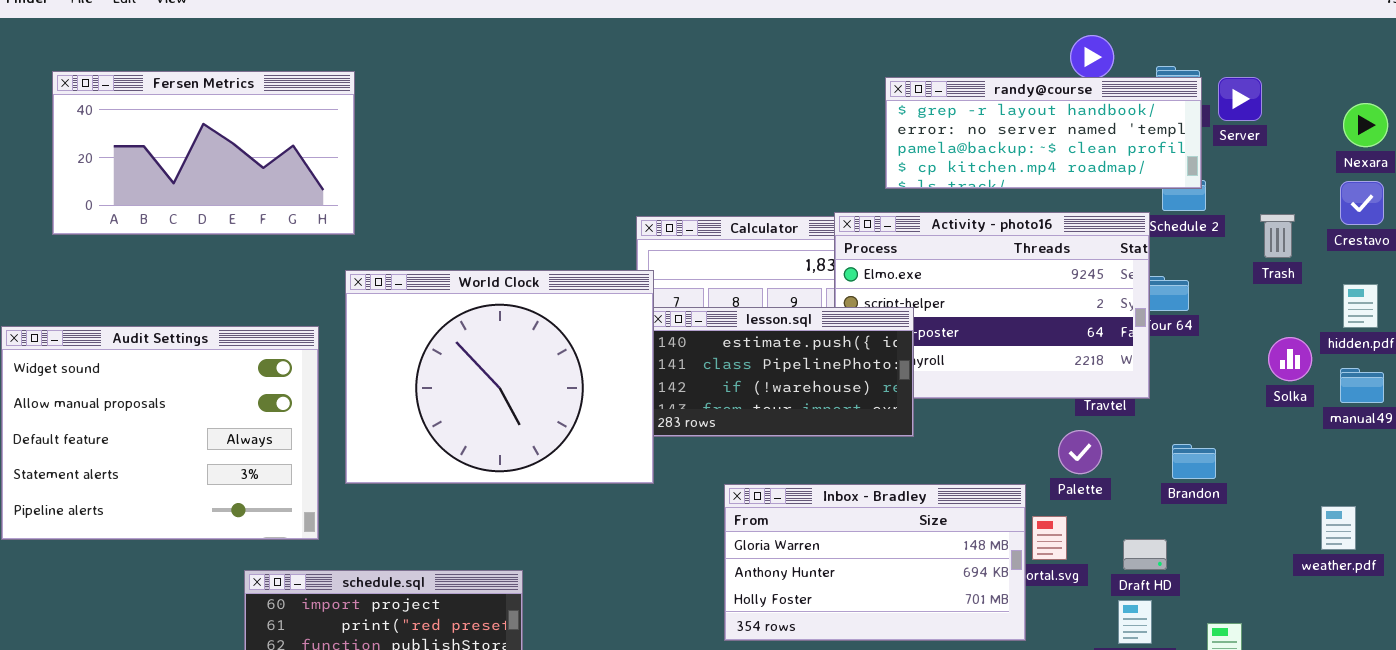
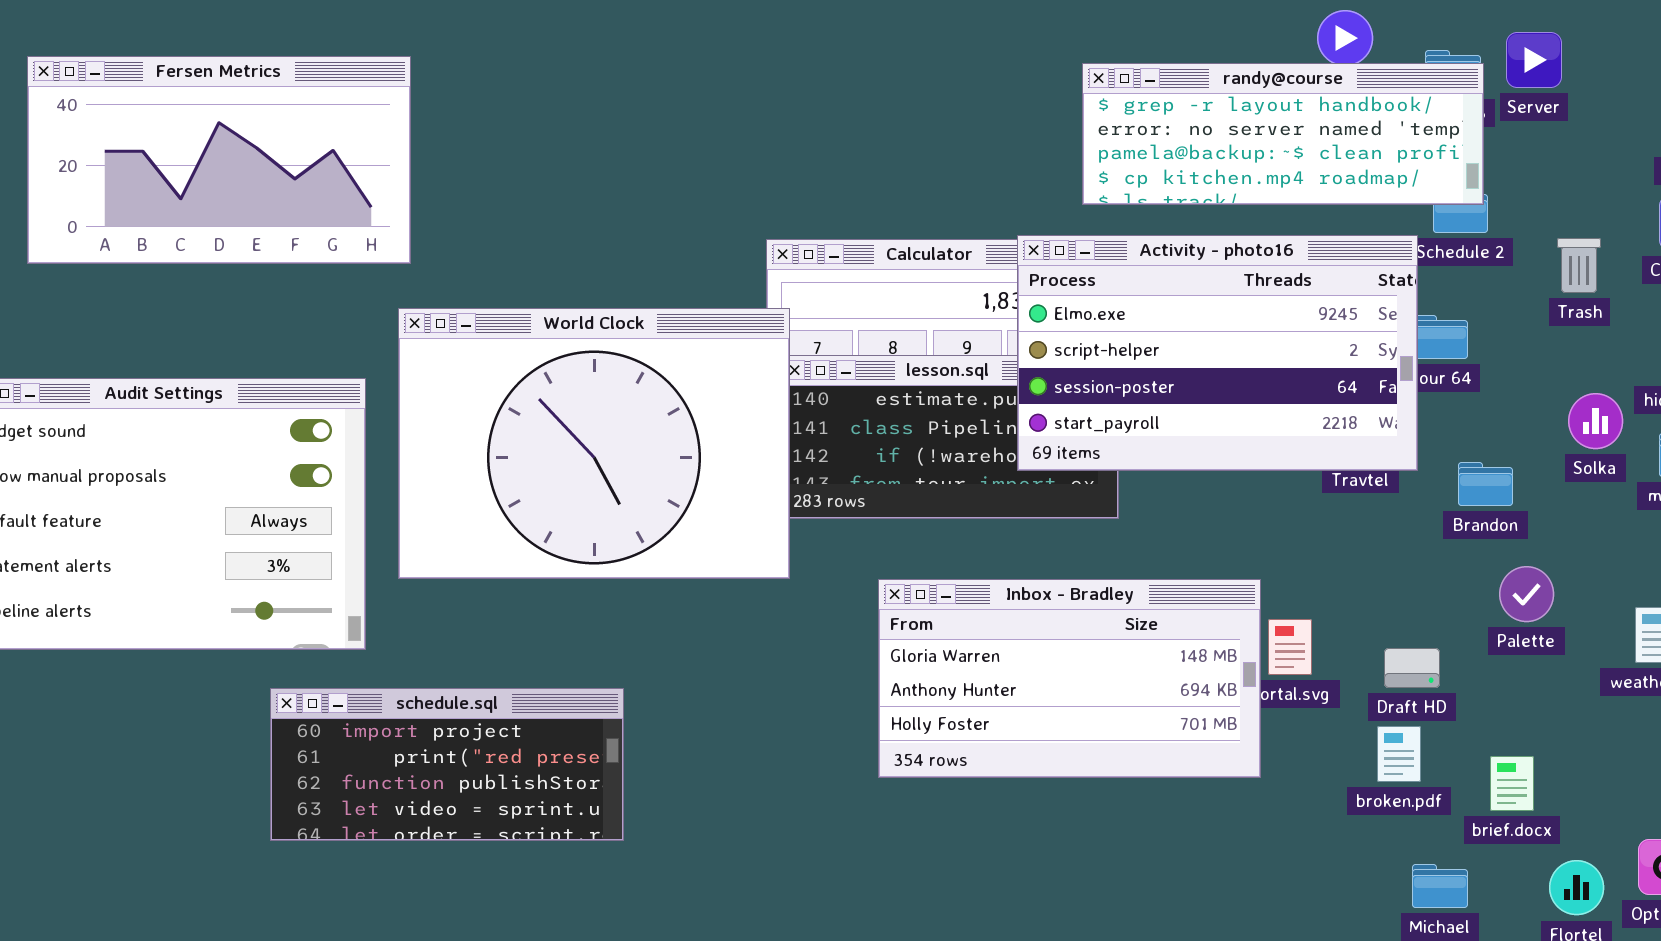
Server: [1218,77,1262,121] -> [1506,32,1562,88], moved
Activity - photo16: [834,212,1150,399] -> [1017,235,1418,471], raised
Palette: [1058,430,1102,474] -> [1499,566,1554,622], moved
Brandon: [1172,444,1216,479] -> [1458,462,1513,506], moved

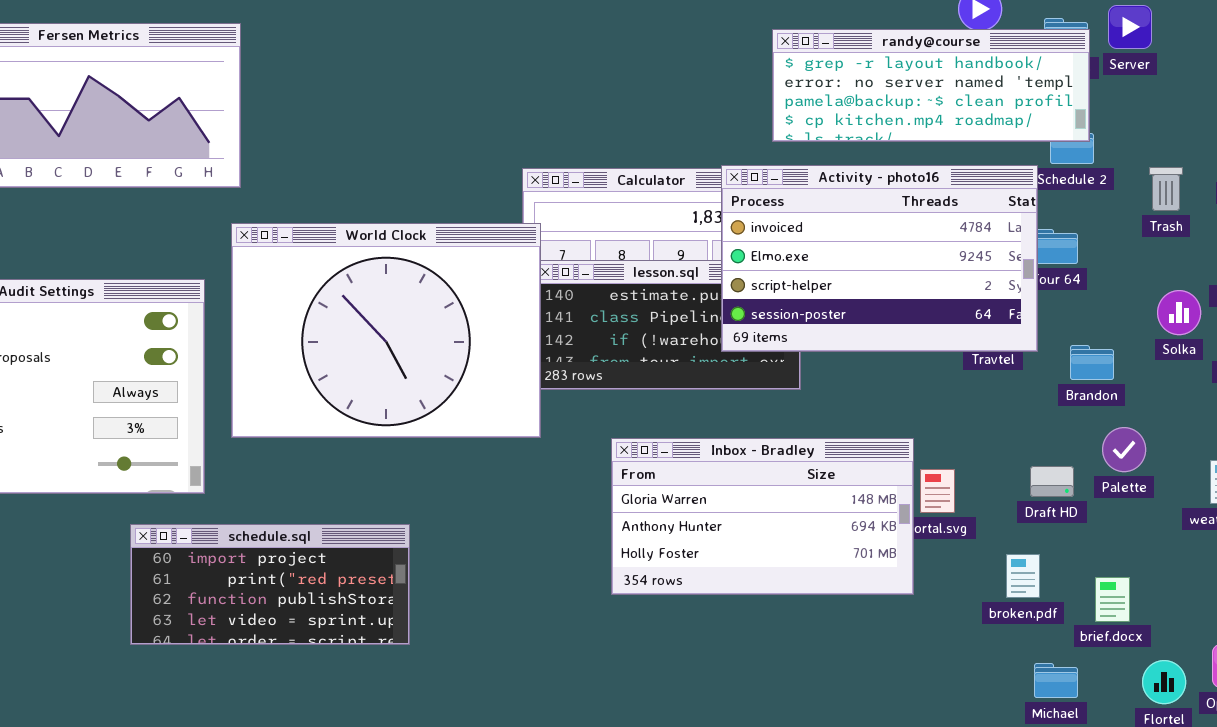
Activity - photo16: [1017,235,1418,471] -> [721,165,1038,352], scrolled up 1 row
Draft HD: [1384,648,1440,688] -> [1030,466,1074,497], moved

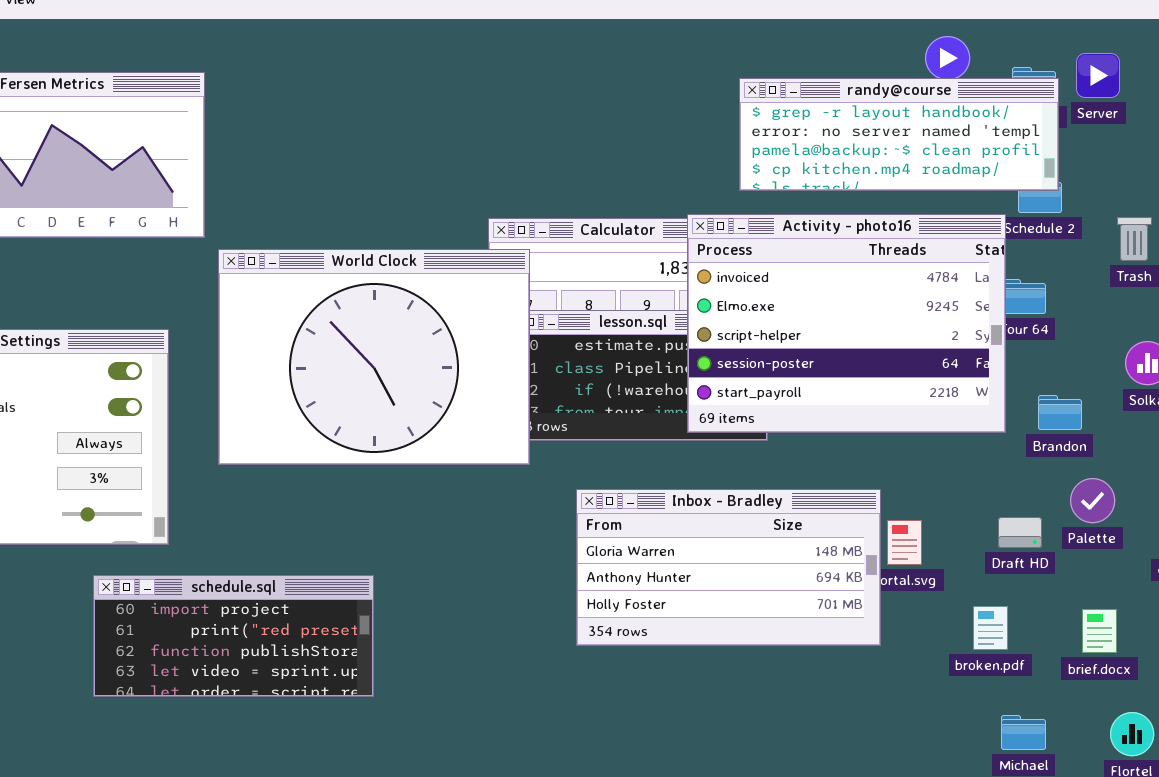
Activity - photo16: [721,165,1038,352] -> [687,214,1006,433], resized
World Clock: [231,223,541,438] -> [218,249,530,465], moved
brief.docx: [1095,577,1130,622] -> [1082,609,1117,653], moved

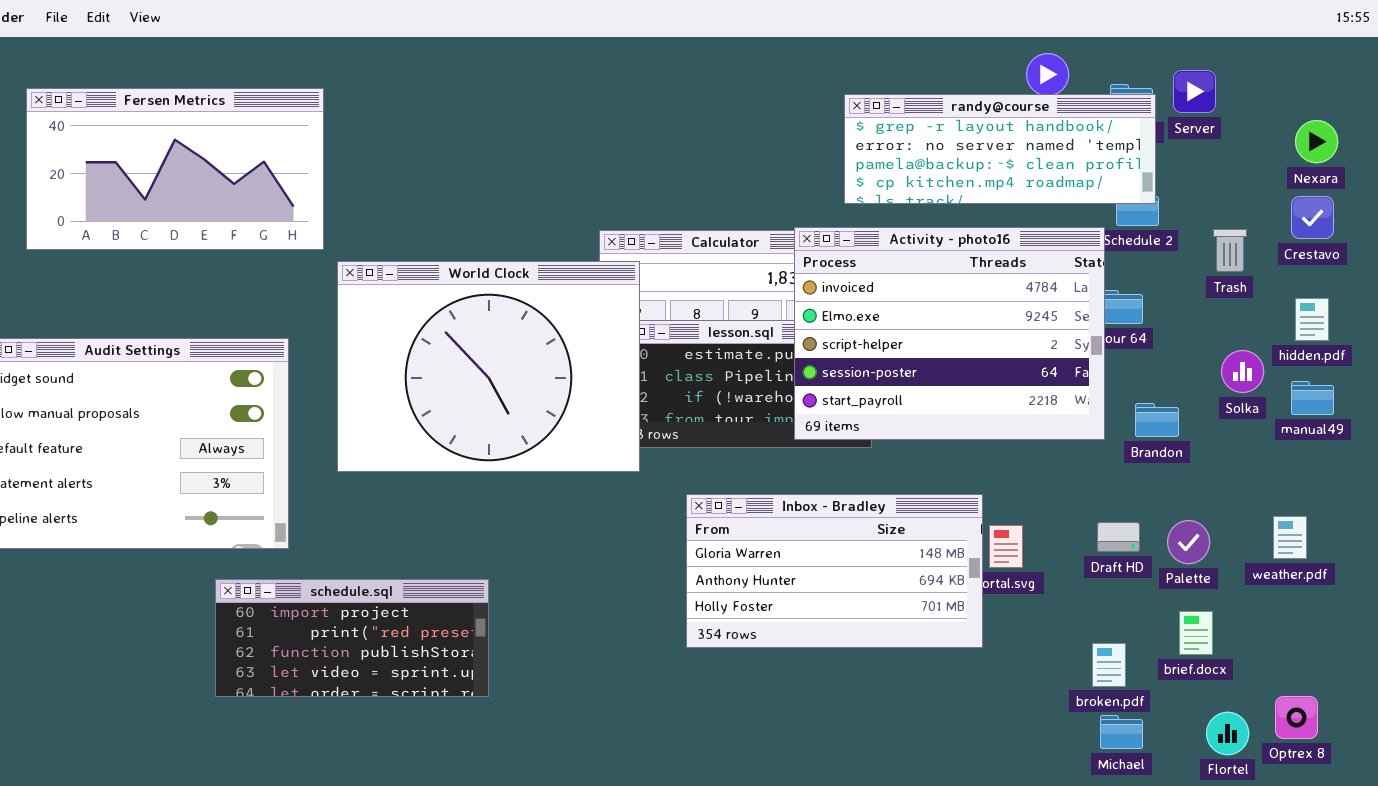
Palette: [1070,478,1115,523] -> [1167,520,1210,564], moved
broken.pdf: [973,606,1008,650] -> [1092,643,1126,687], moved

